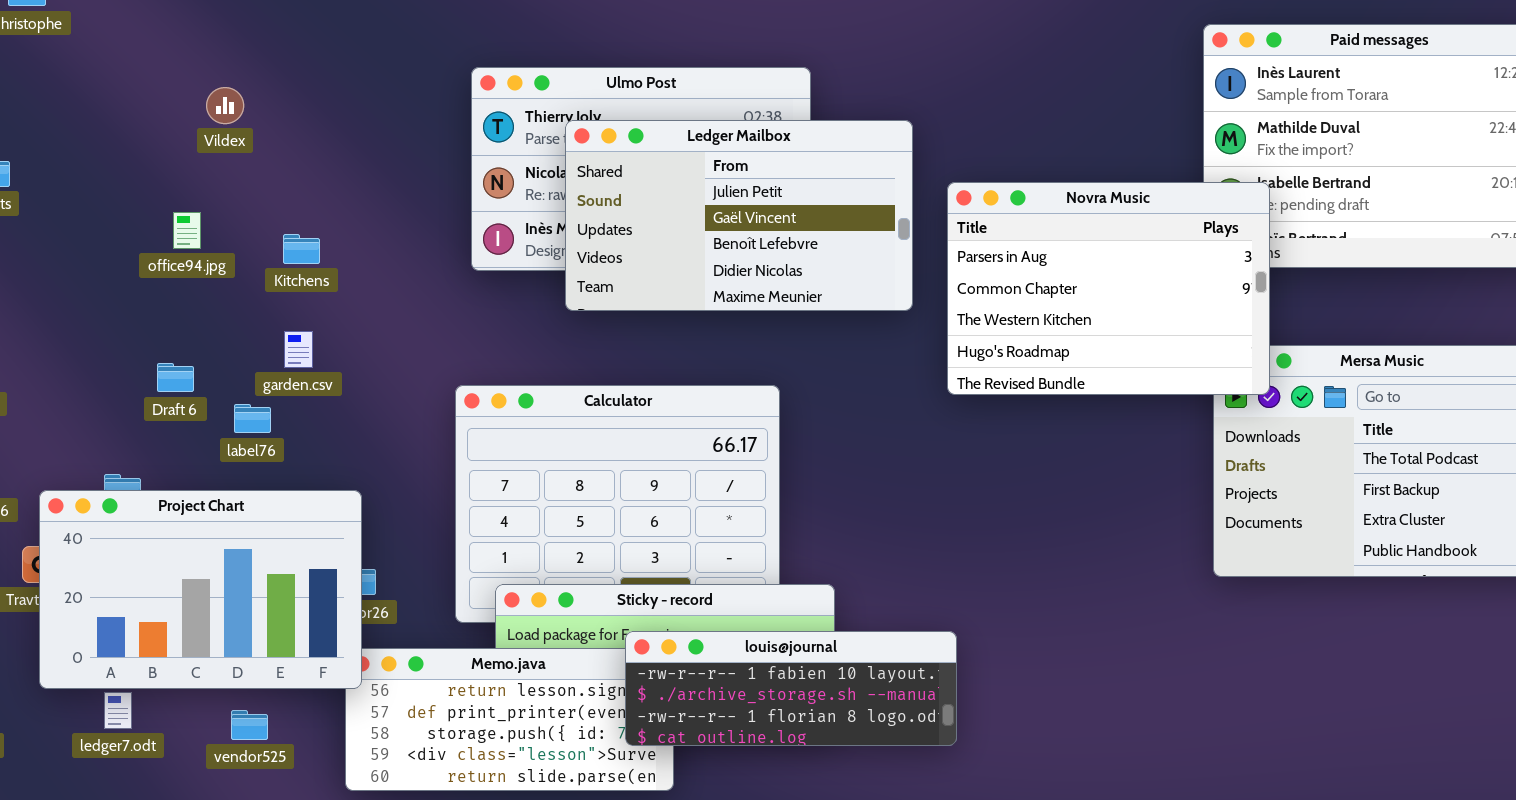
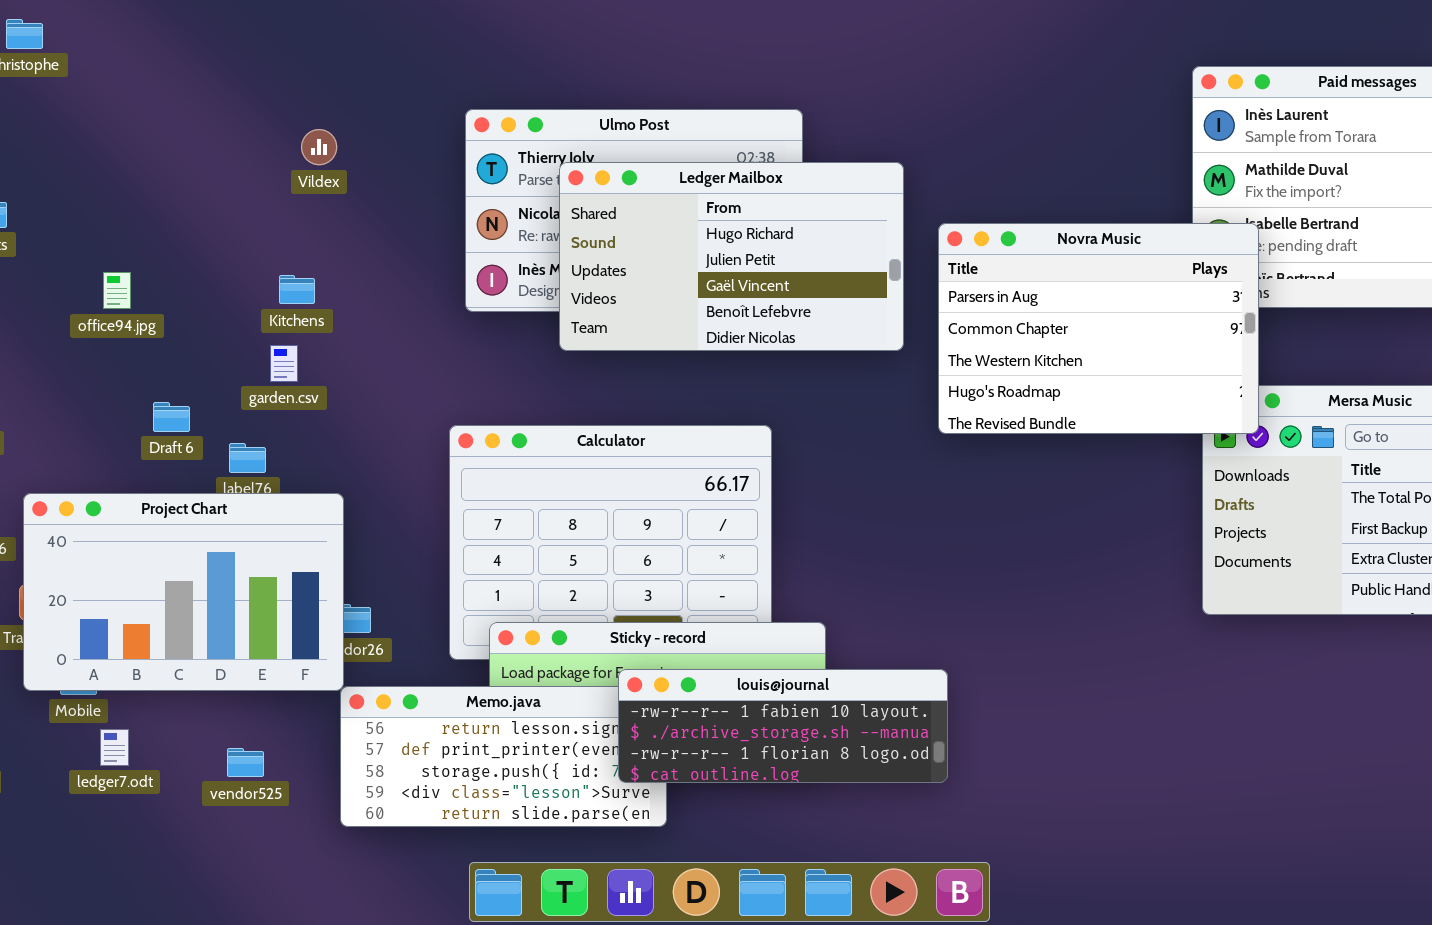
Vildex: [206,87,244,124] -> [301,129,337,165], moved
Ledger Mailbox: [565,120,913,311] -> [559,162,904,351], scrolled up 1 row
office94.jpg: [173,212,201,249] -> [103,272,131,309], moved
garden.csv: [284,331,313,368] -> [270,345,298,382], moved
Project Chart: [39,490,362,689] -> [23,493,344,691], moved

